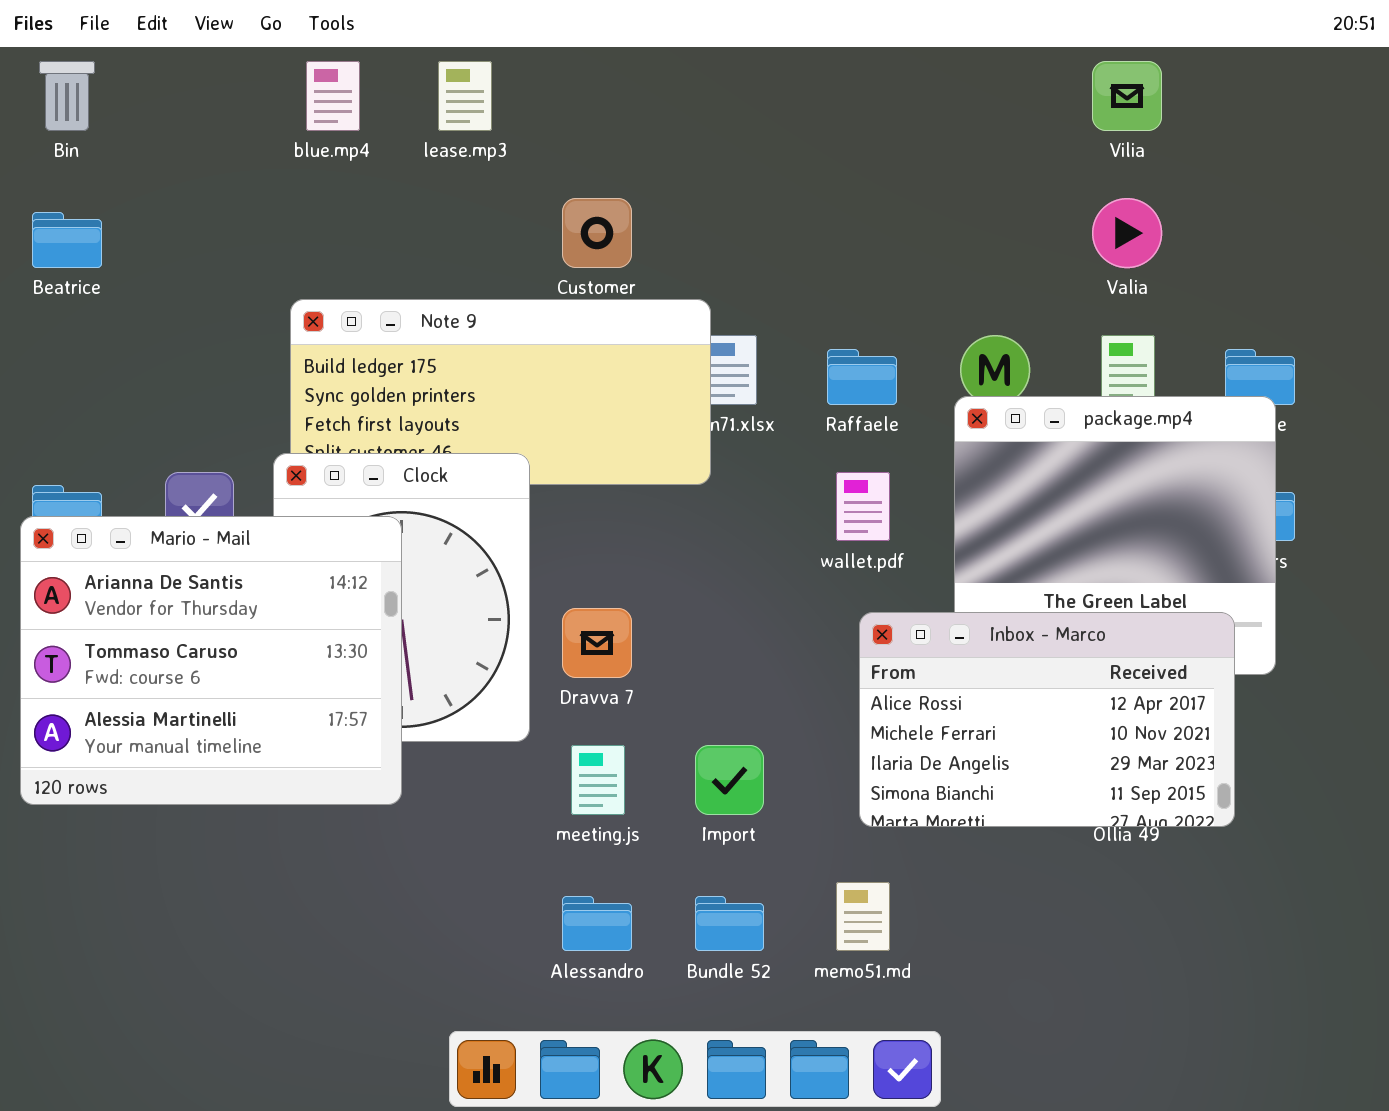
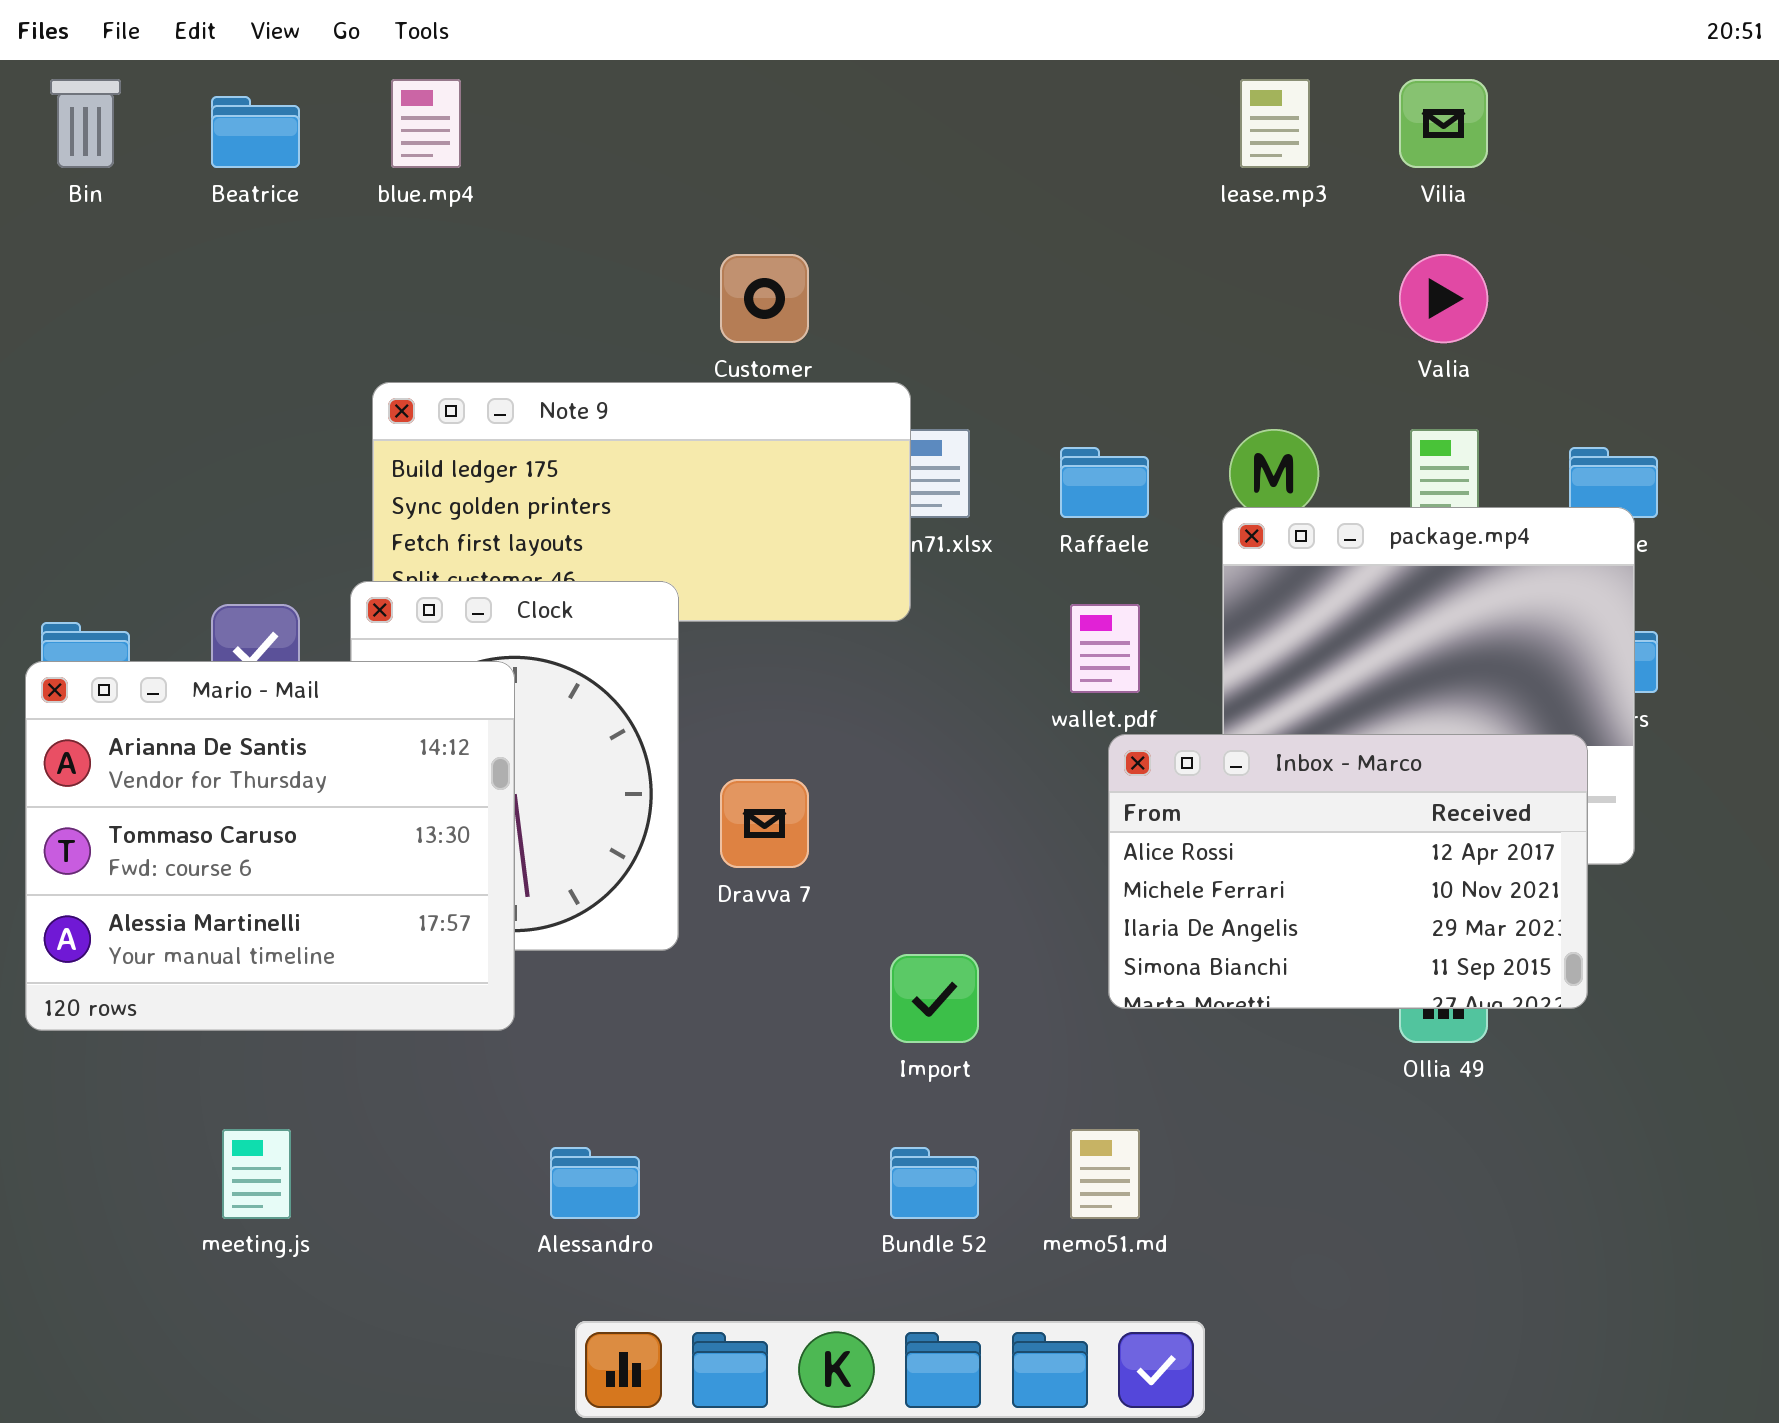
lease.mp3: [438,61,492,131] -> [1240,79,1310,168], moved
Beatrice: [32,212,102,268] -> [211,96,300,168], moved
Inbox - Marco: [859,612,1235,827] -> [1108,734,1588,1009], moved
meeting.js: [571,745,625,815] -> [222,1129,291,1219], moved
Alessandro: [562,896,632,951] -> [550,1147,640,1219], moved

